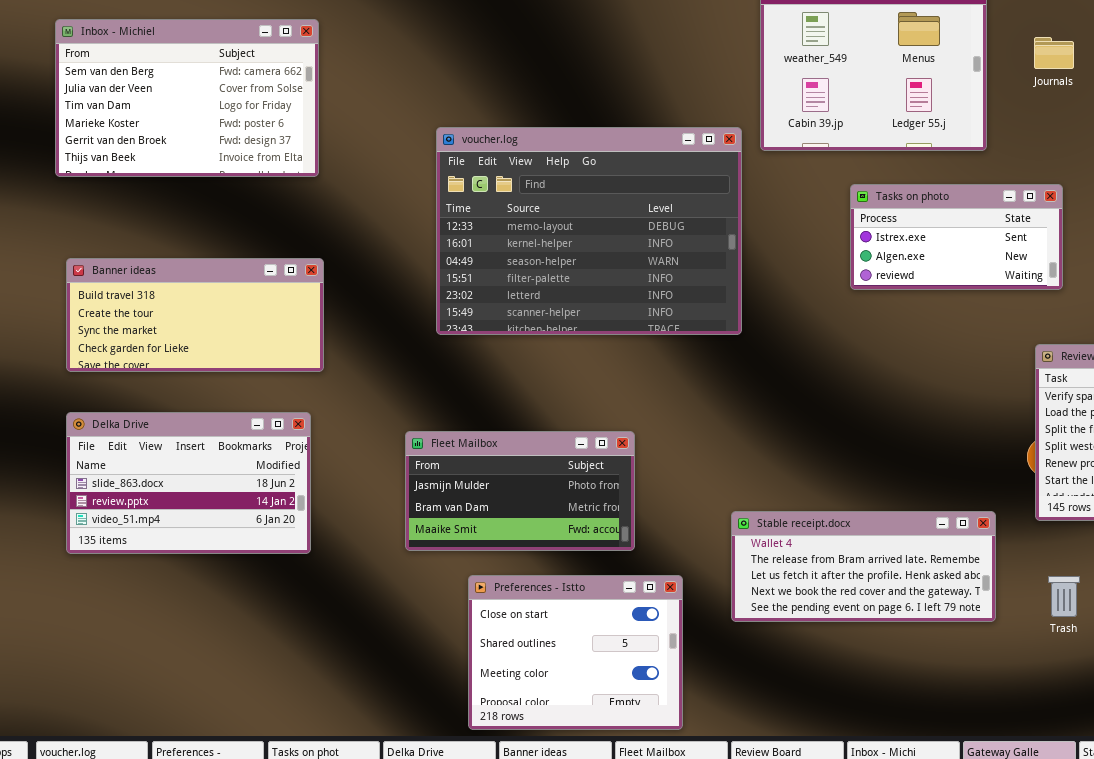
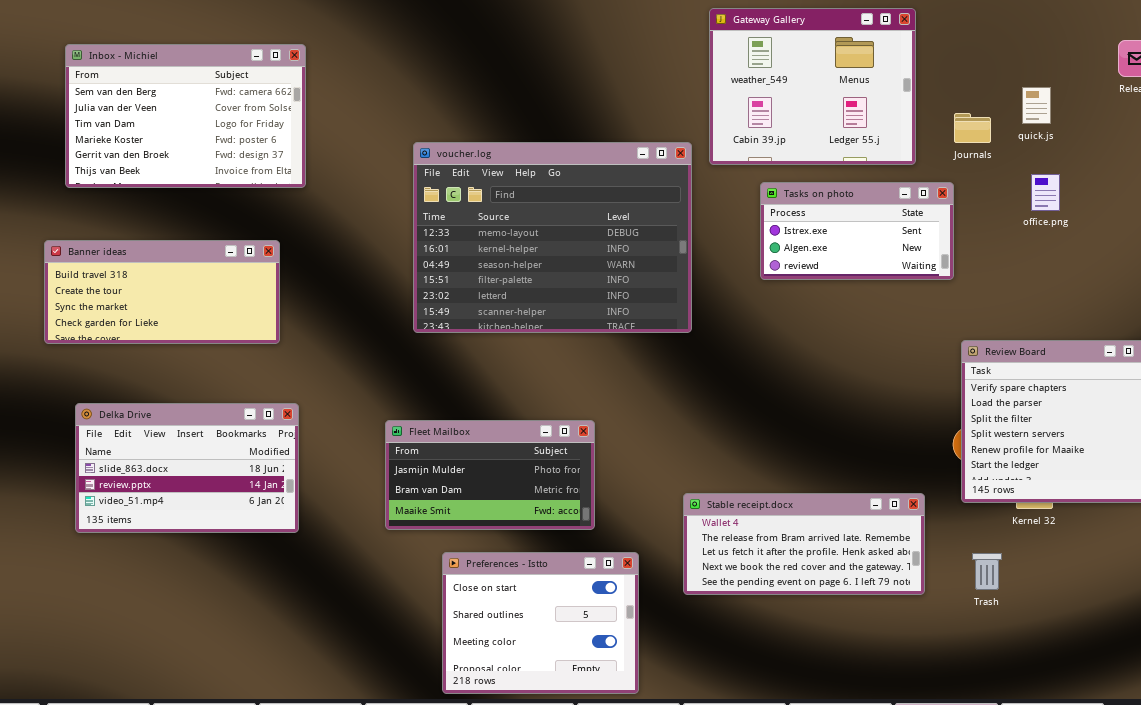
Journals: [1034,37,1074,69] -> [954,113,991,143], moved
Tasks on photo: [850,184,1063,290] -> [760,182,954,280], moved
Banner ideas: [66,258,324,372] -> [44,240,280,344], moved

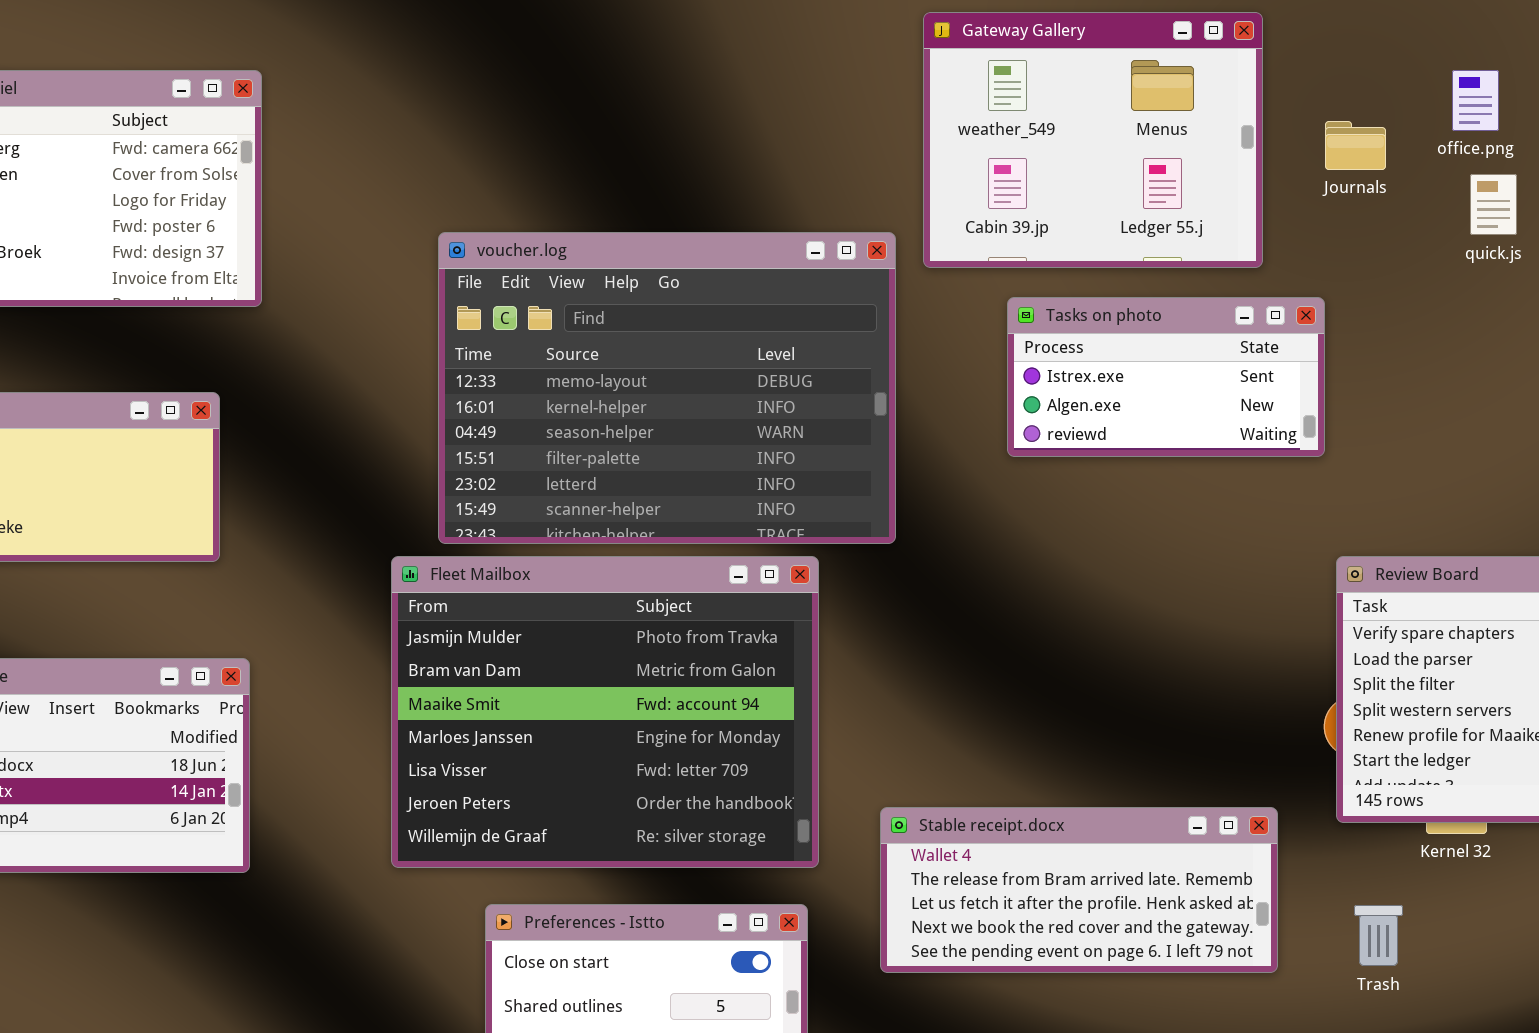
quick.js: [1022,87,1051,124] -> [1470,174,1517,235], moved
Journals: [954,113,991,143] -> [1325,121,1386,170], moved
office.png: [1031,174,1060,211] -> [1452,70,1499,131], moved
Fleet Mailbox: [385,420,595,530] -> [391,556,819,868], resized

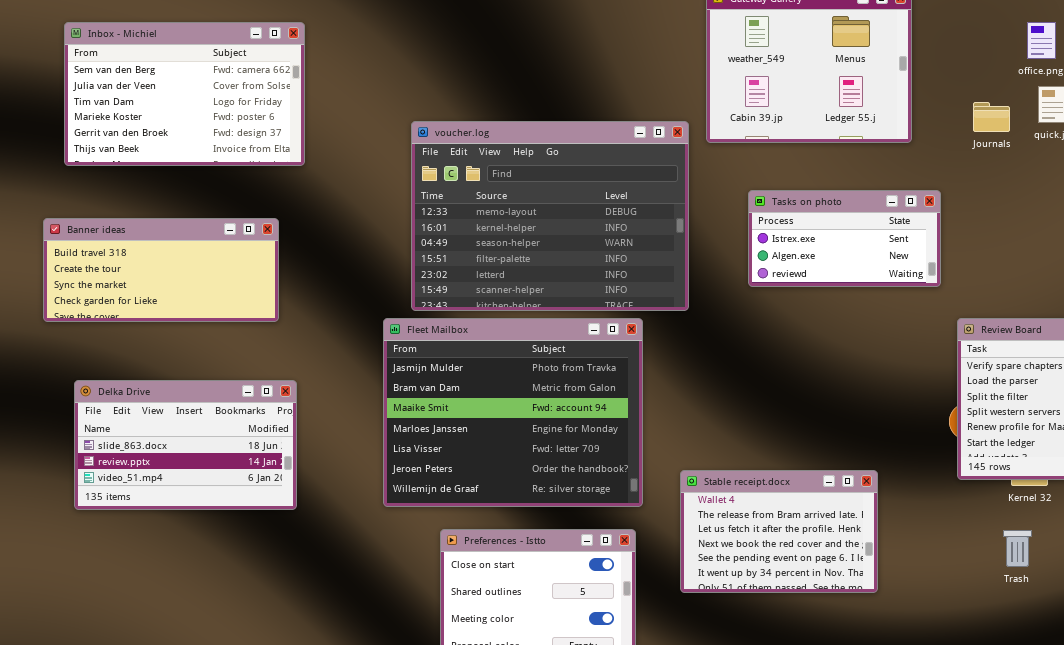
Journals: [1325,121,1386,170] -> [973,102,1010,132], moved
Tasks on photo: [1007,297,1325,457] -> [748,190,941,287], moved
Stable receipt.docx: [880,807,1278,973] -> [680,470,878,593], resized
Trash: [1354,905,1403,966] -> [1003,530,1032,567], moved

